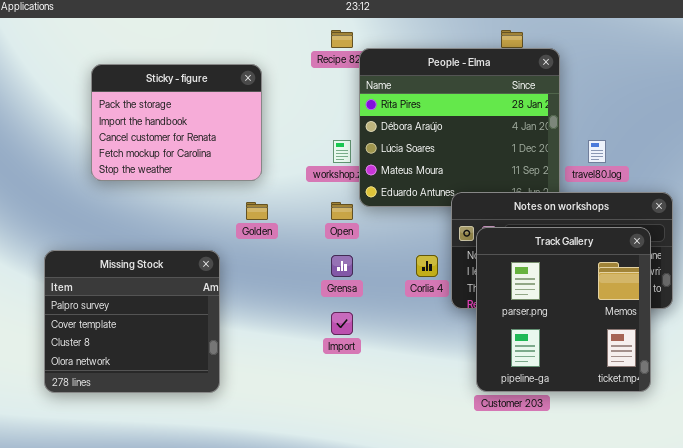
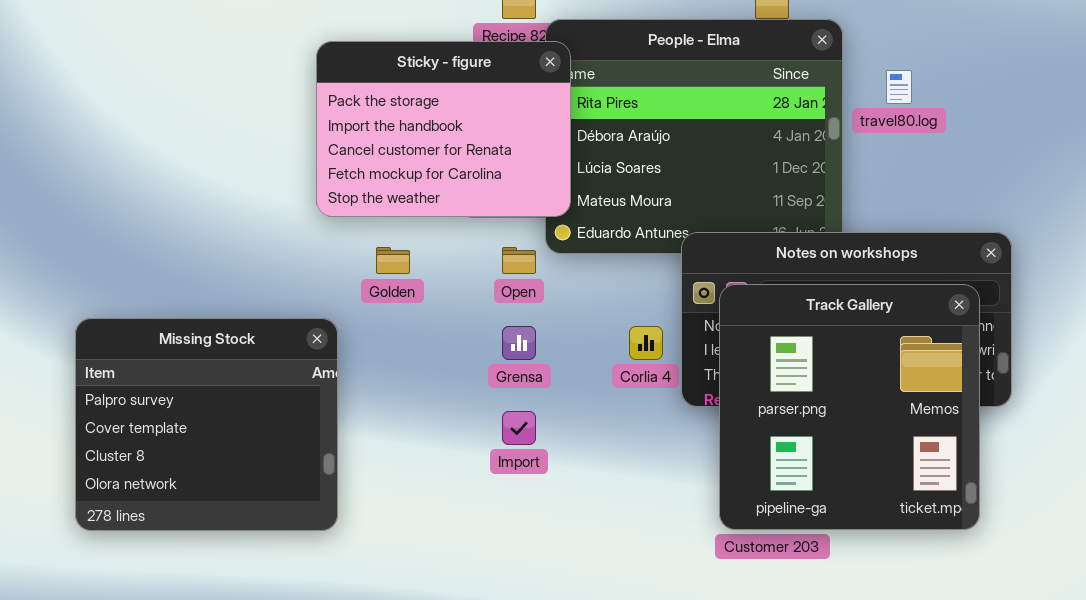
Sticky - figure: [91,64,262,181] -> [316,41,571,217], moved
travel80.log: [588,140,606,163] -> [886,70,912,104], moved

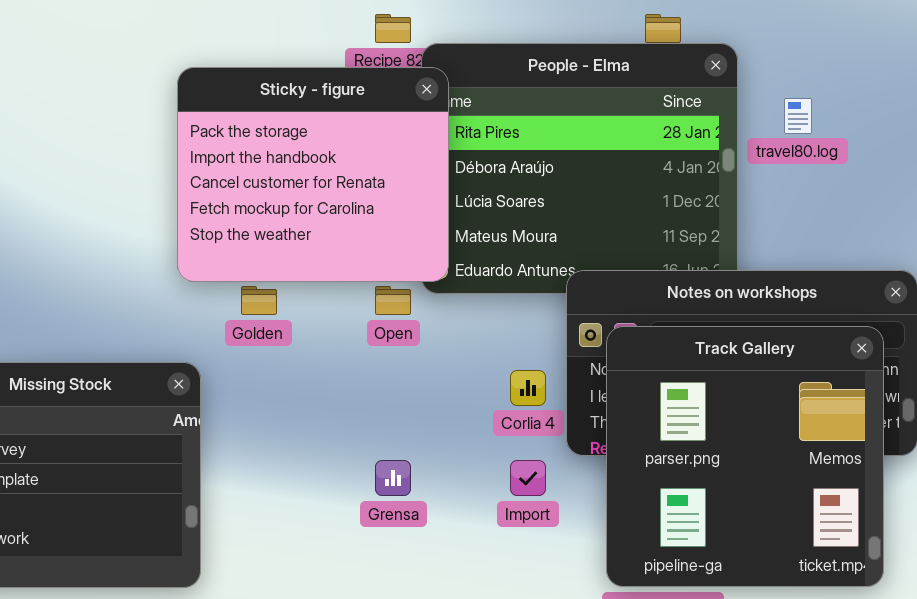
Sticky - figure: [316,41,571,217] -> [177,67,449,282], resized
Grensa: [502,326,536,360] -> [375,460,411,496], moved
Import: [502,411,536,445] -> [510,460,546,496], moved

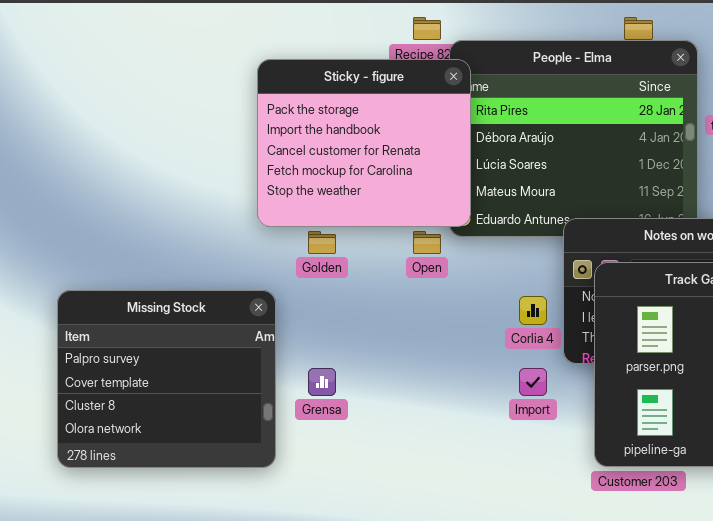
Grensa: [375,460,411,496] -> [308,368,336,396], moved

